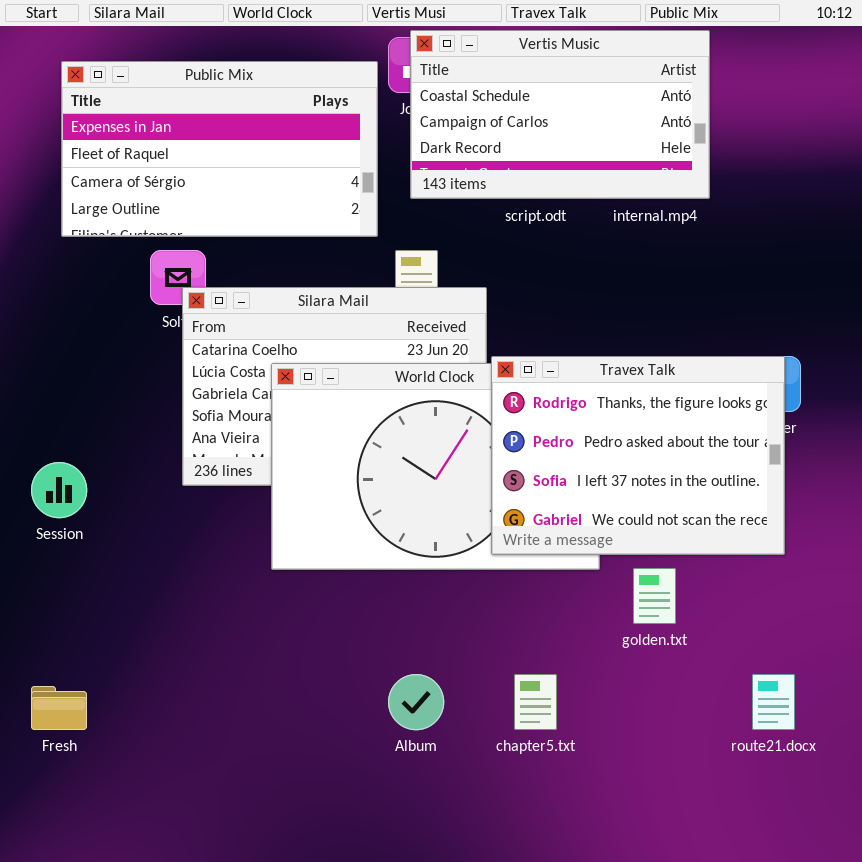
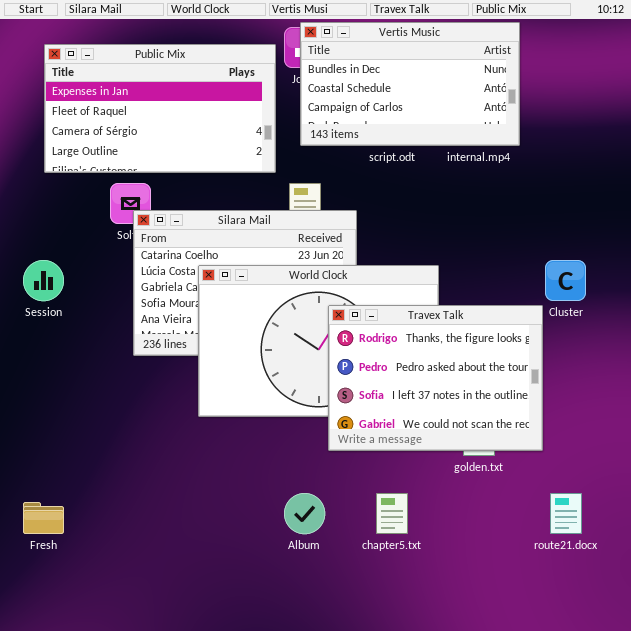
Vertis Music: [410,30,710,199] -> [300,22,520,146], scrolled up 1 row
Travex Talk: [491,356,785,555] -> [328,305,543,451], moved
Session: [31,462,87,518] -> [23,260,64,301], moved

